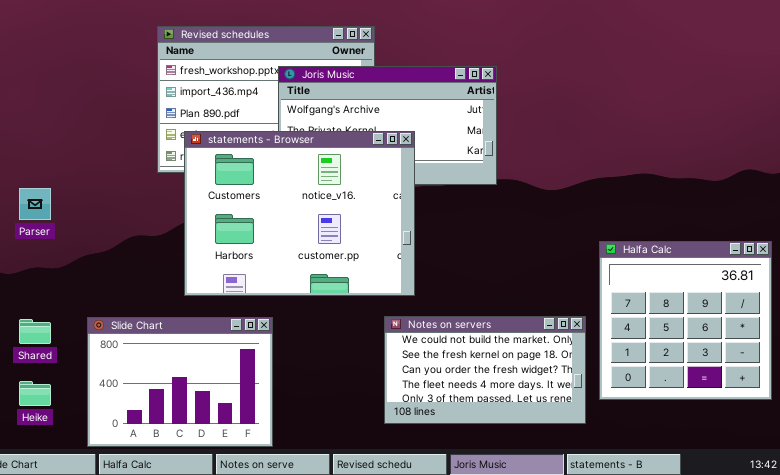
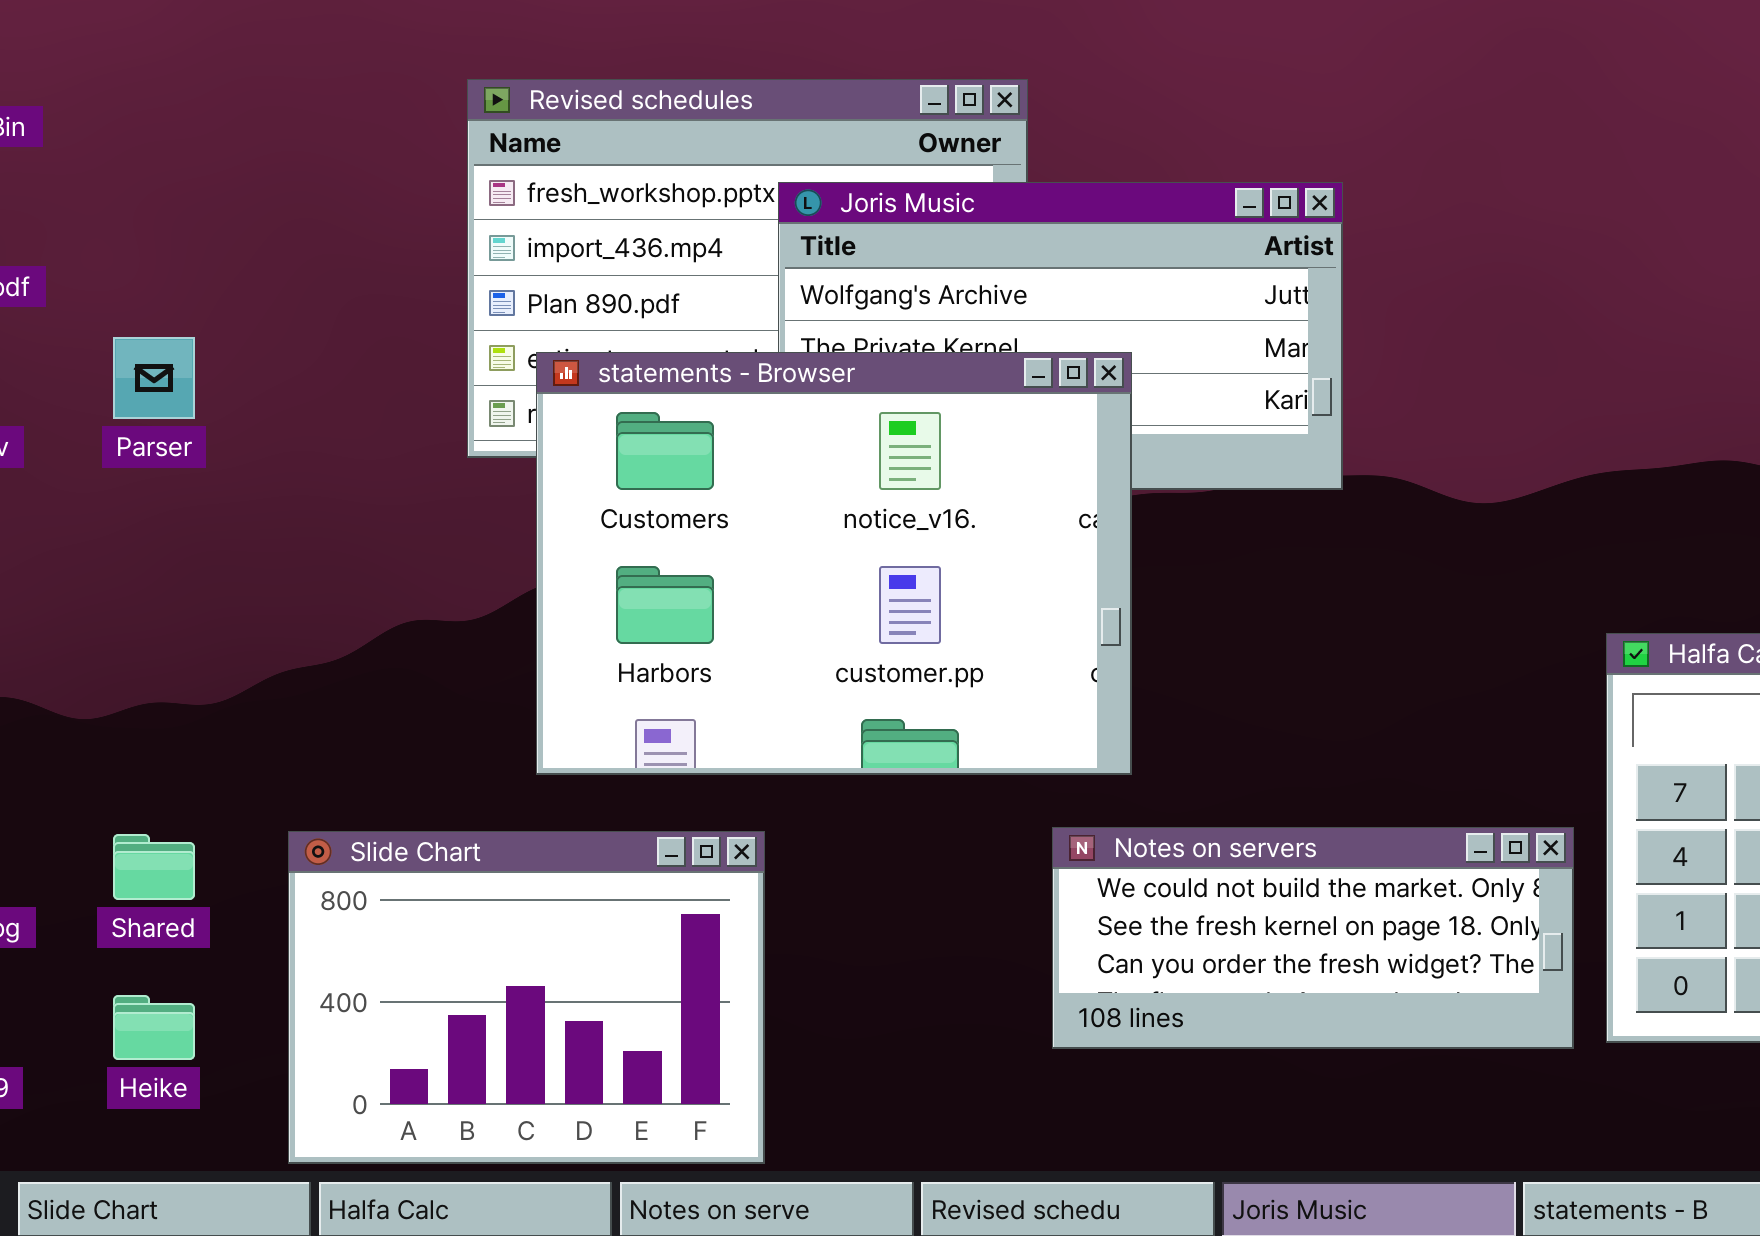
Parser: [19,188,51,220] -> [113,337,195,419], moved
Notes on servers: [384,316,586,424] -> [1052,827,1574,1049], resized

